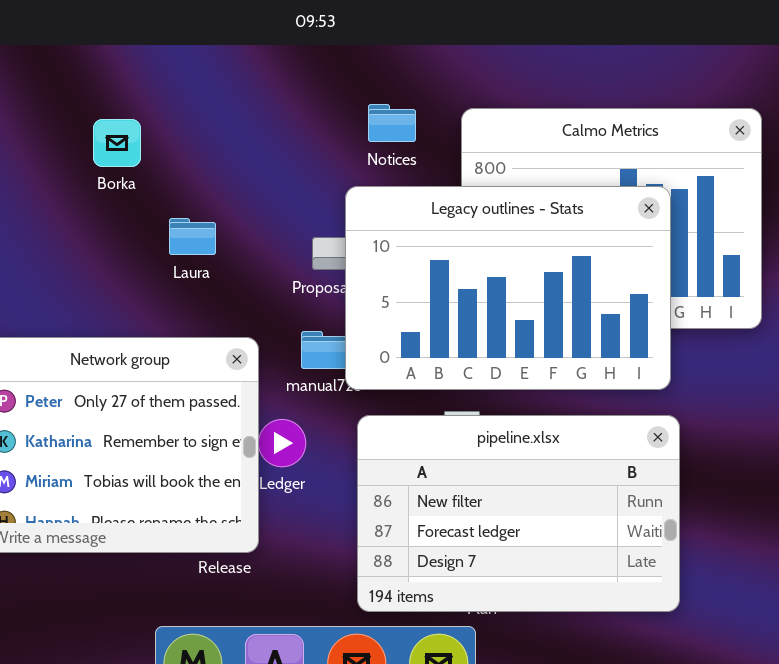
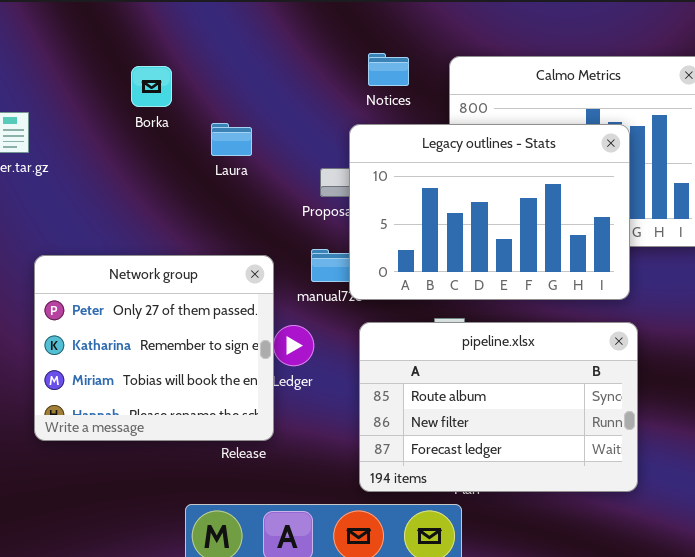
Laura: [169,218,216,255] -> [211,123,252,156], moved
pipeline.xlsx: [357,415,680,612] -> [359,322,638,492], scrolled up 1 row

